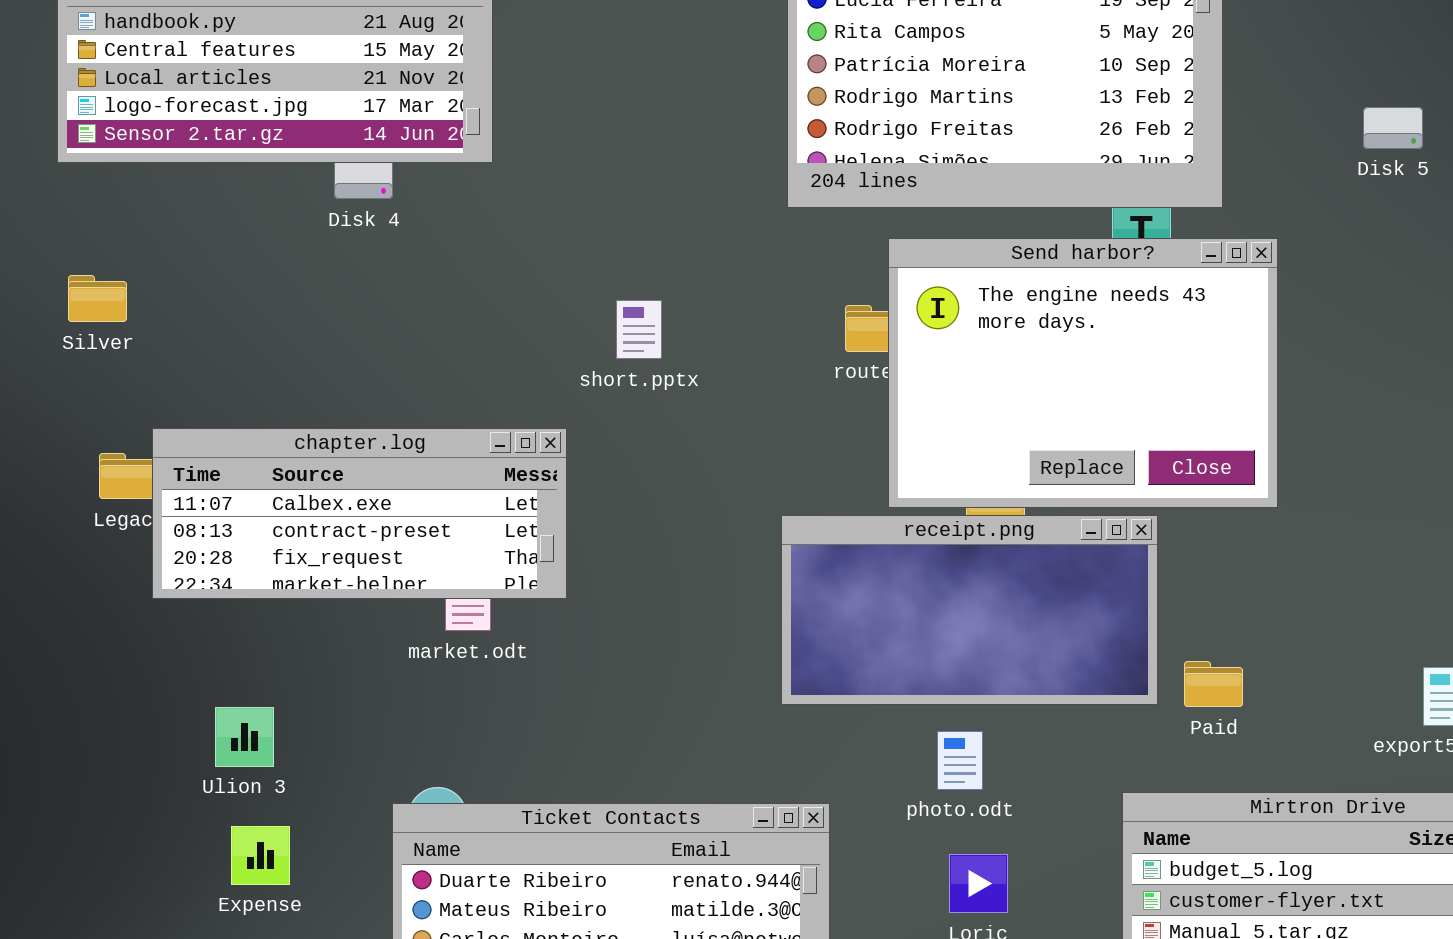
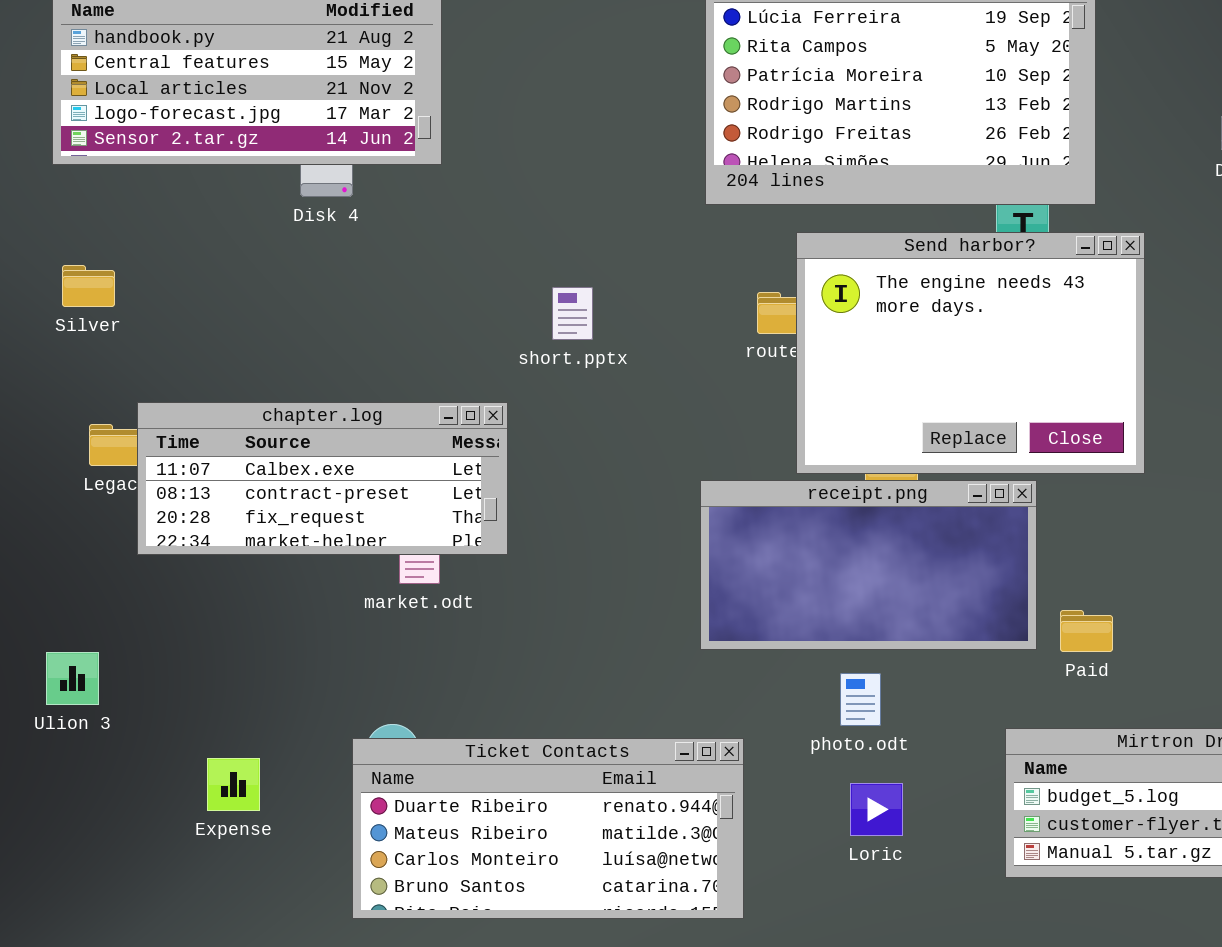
Ulion 3: [215,707,274,767] -> [46,652,99,705], moved

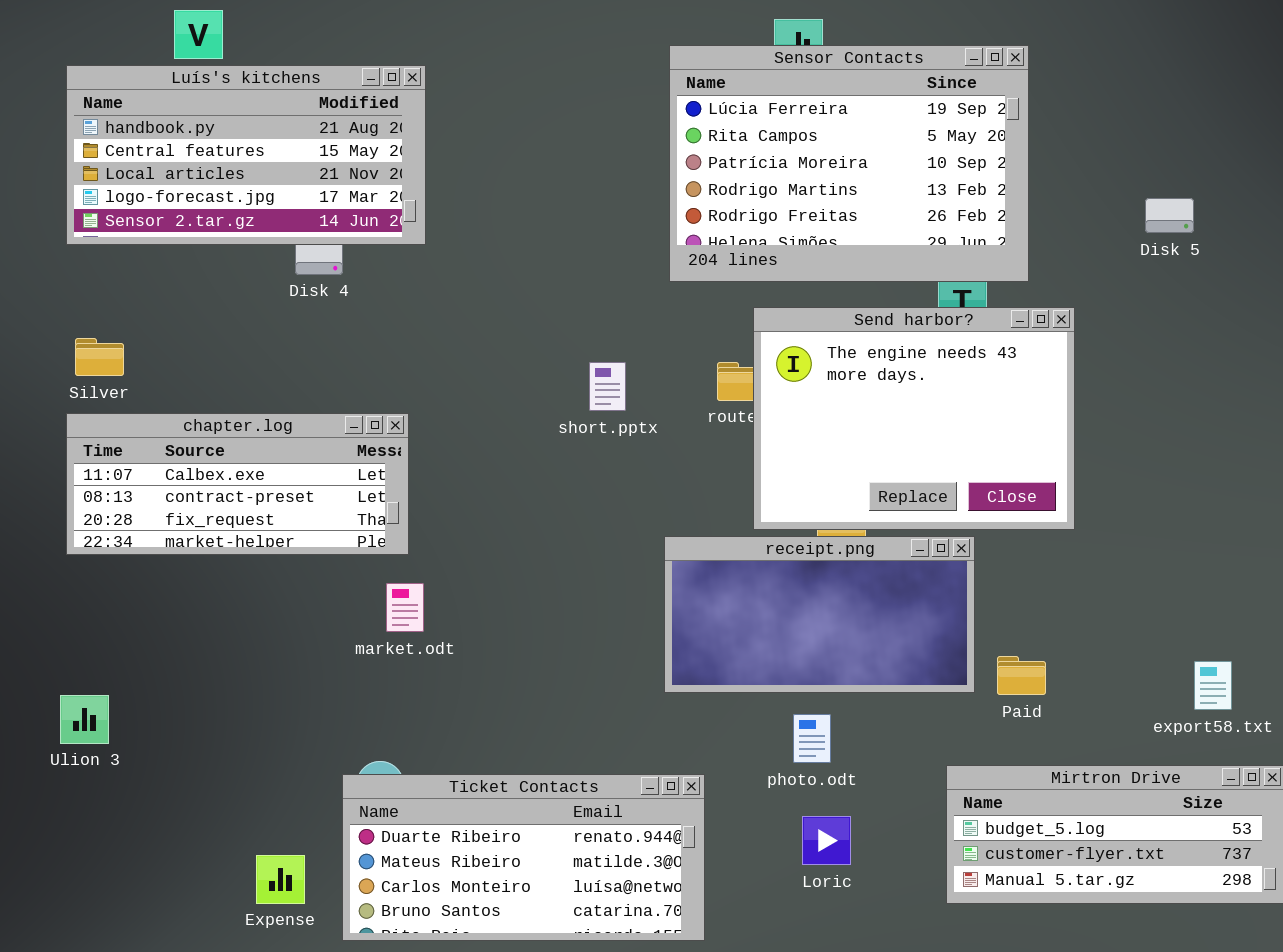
short.pptx: [552,287,593,340] -> [589,362,626,411], moved
chapter.log: [137,402,508,555] -> [66,413,409,555], moved
Expense: [207,758,260,811] -> [256,855,305,904], moved

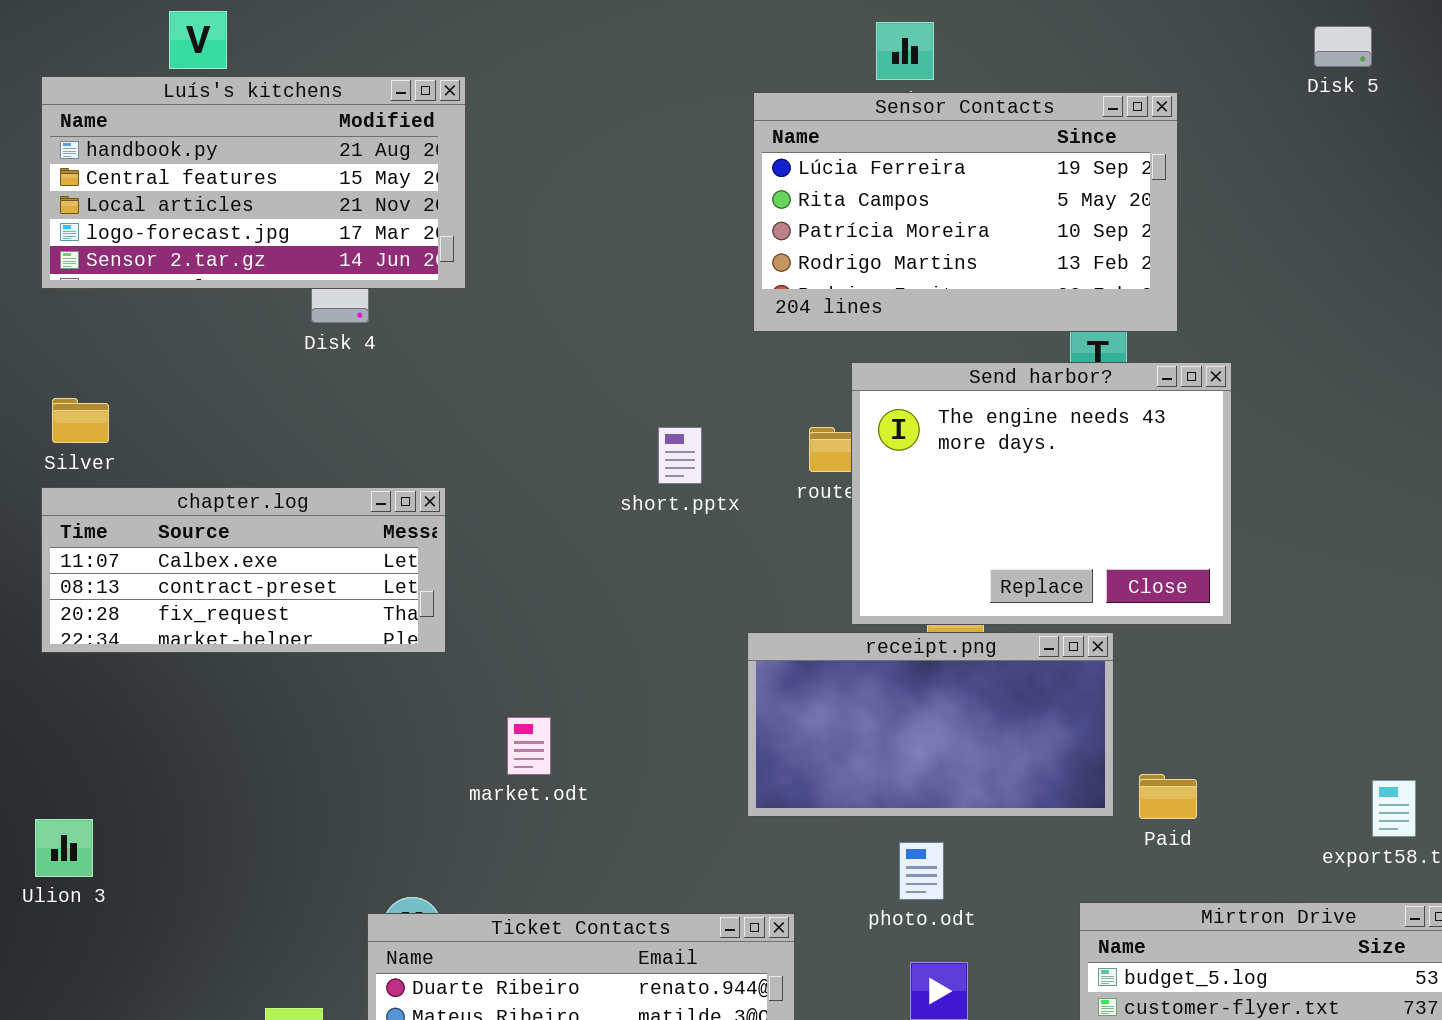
Sensor Contacts: [669,45,1029,282] -> [753,92,1178,332], resized
Disk 5: [1145,198,1194,233] -> [1314,26,1372,67], moved
market.odt: [386,583,424,632] -> [507,717,551,775], moved

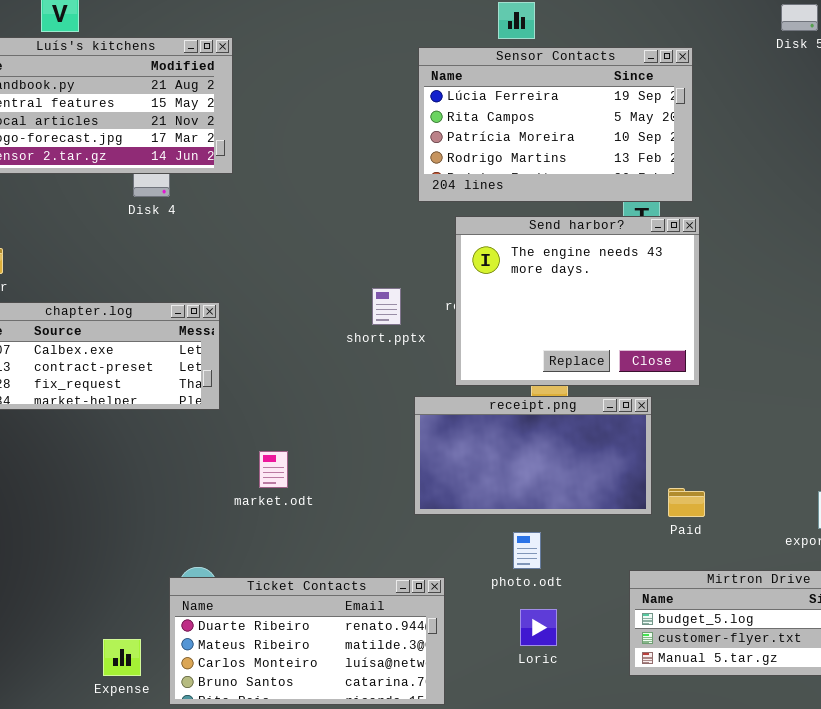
Send harbor?: [851,362,1232,625] -> [455,216,700,386], moved
short.pptx: [658,427,702,484] -> [372,288,401,325], moved

